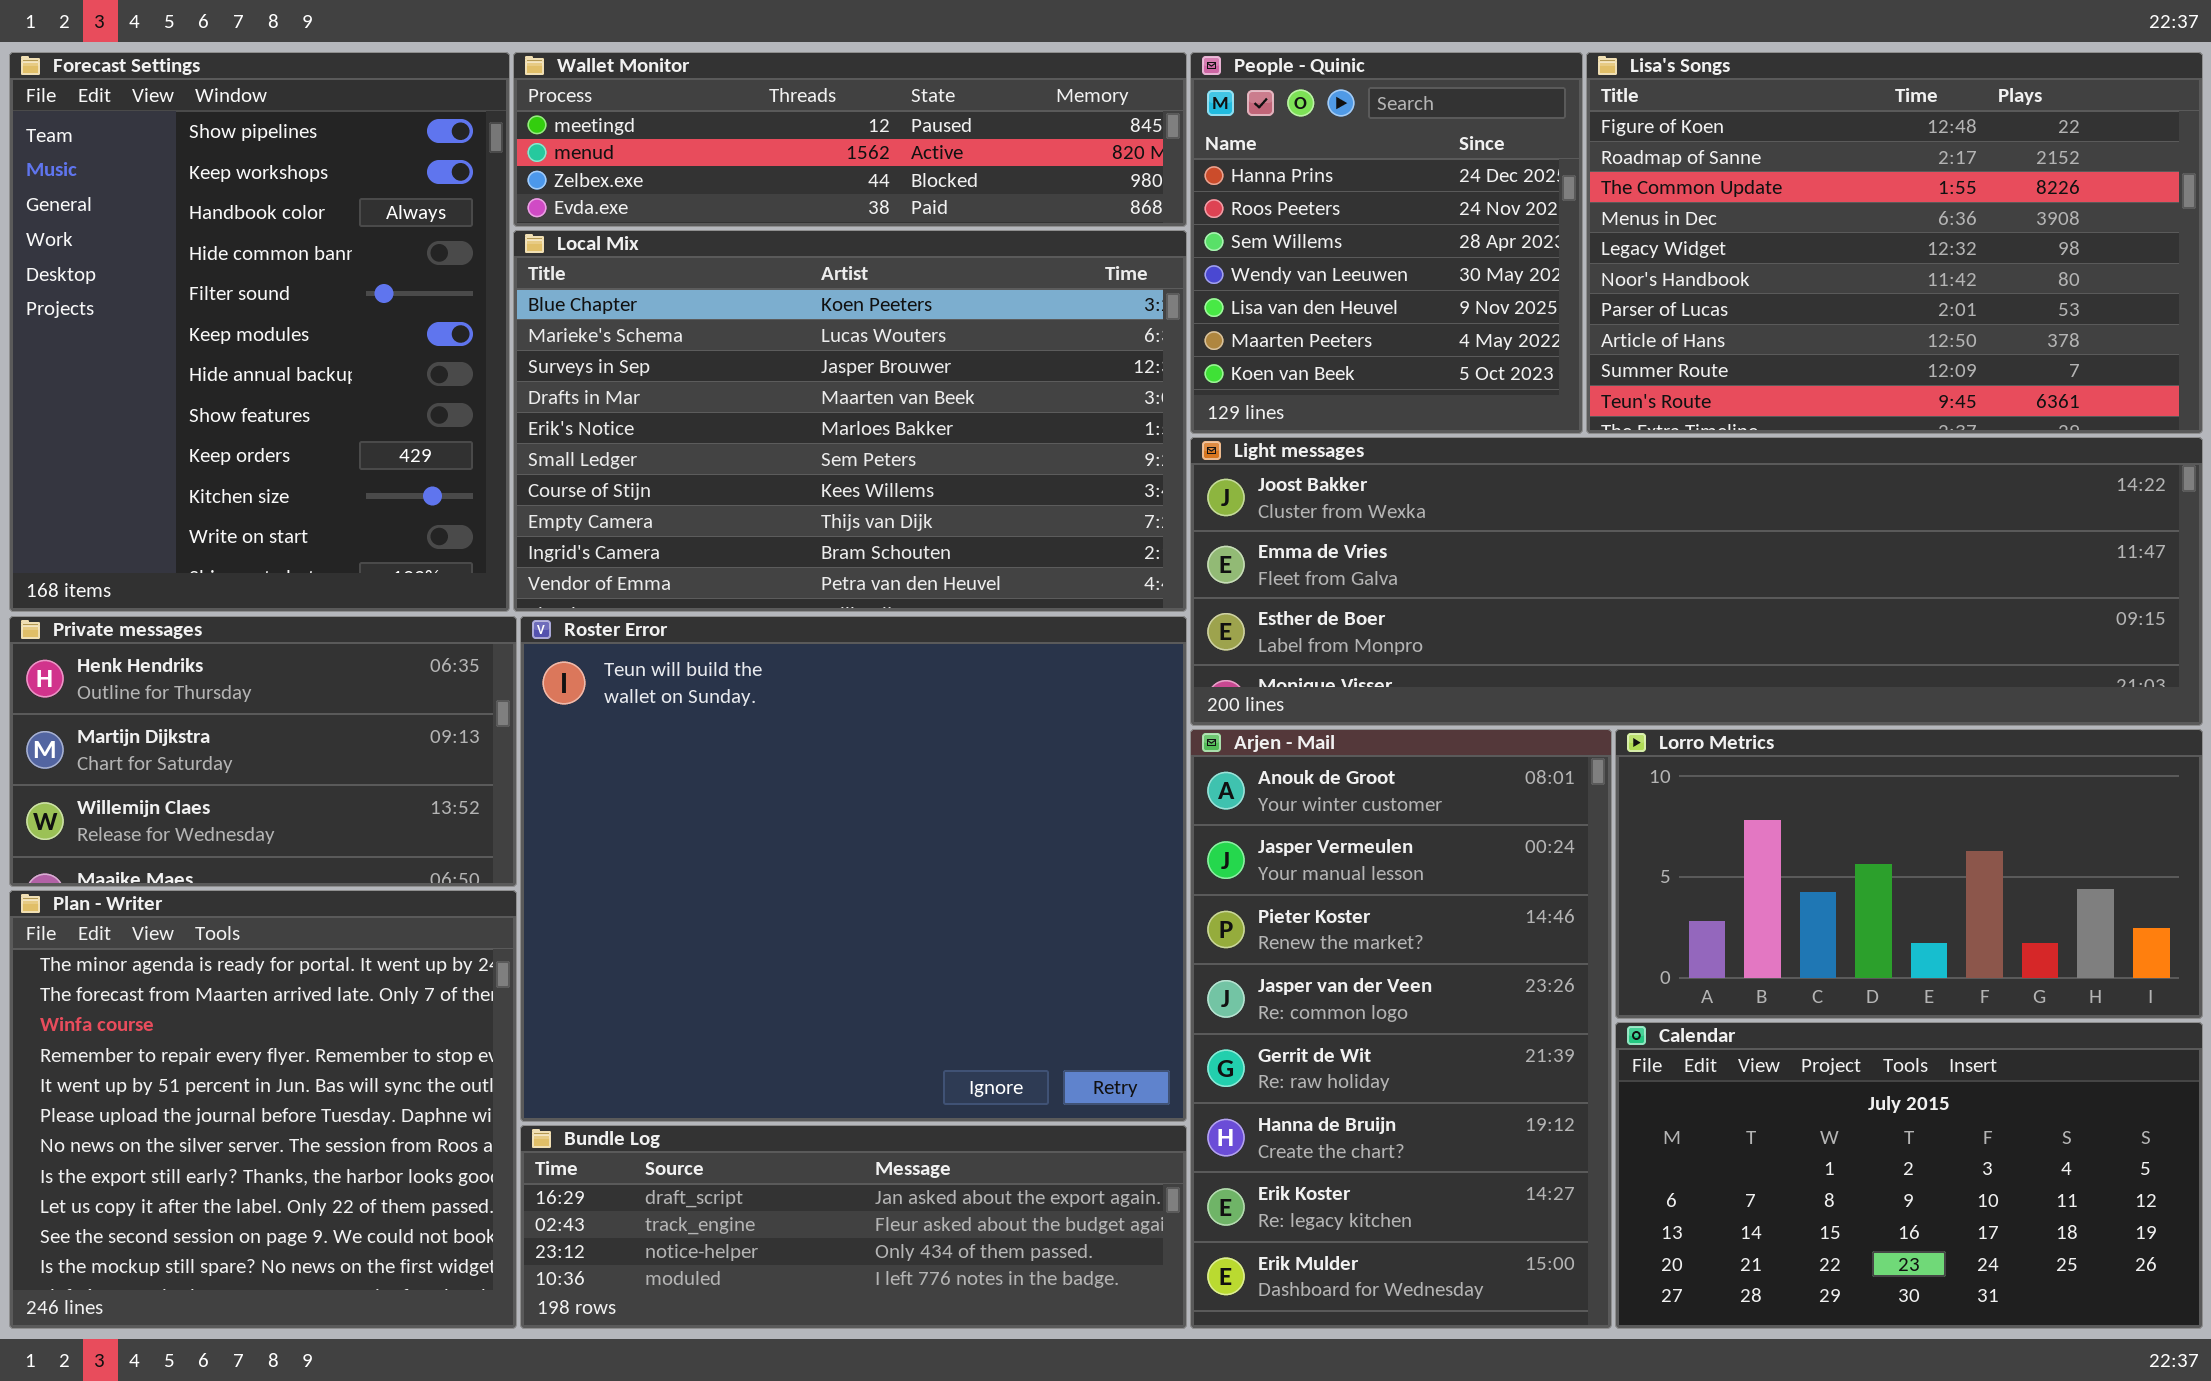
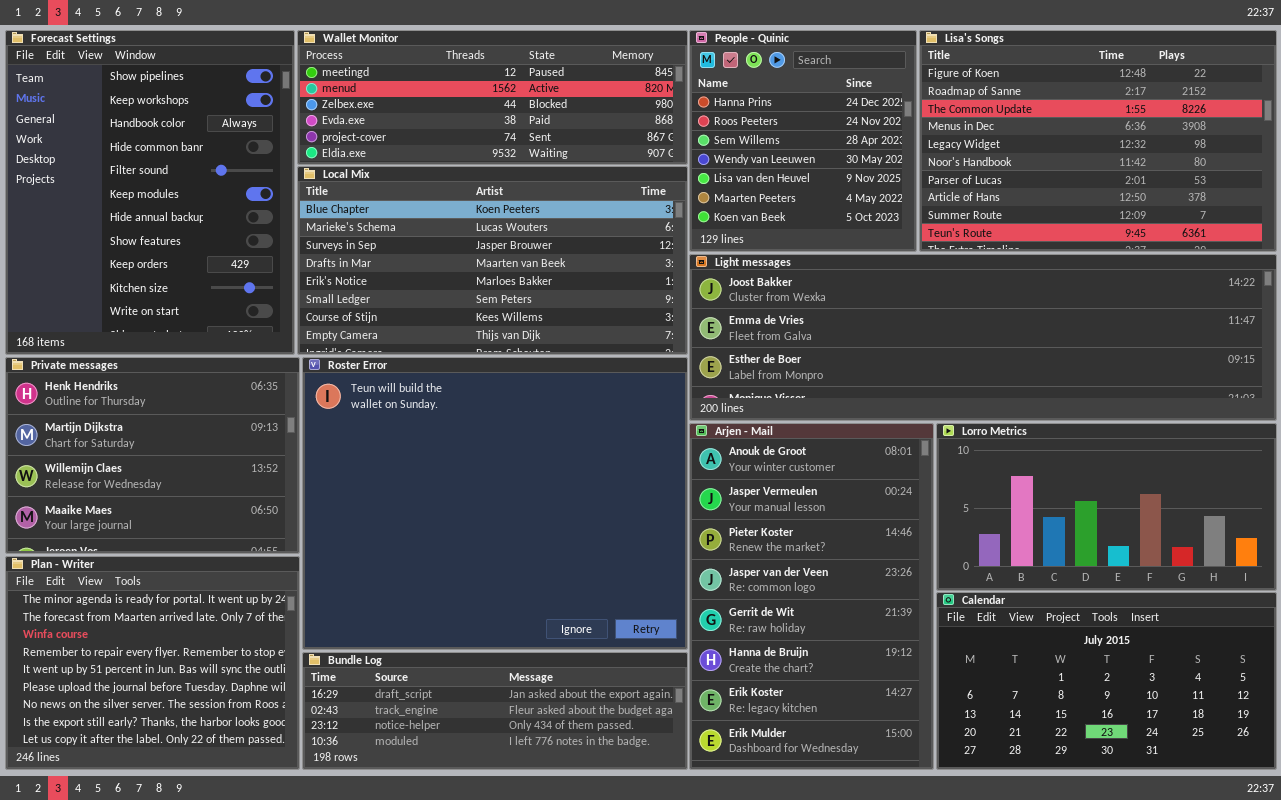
Wallet Monitor: [513,52,1187,227] -> [297,30,688,165], resized
Local Mix: [513,230,1187,612] -> [297,166,688,355], resized
Private messages: [9,616,517,887] -> [5,357,300,554], resized
Plan - Writer: [9,890,517,1329] -> [5,556,300,770], resized

